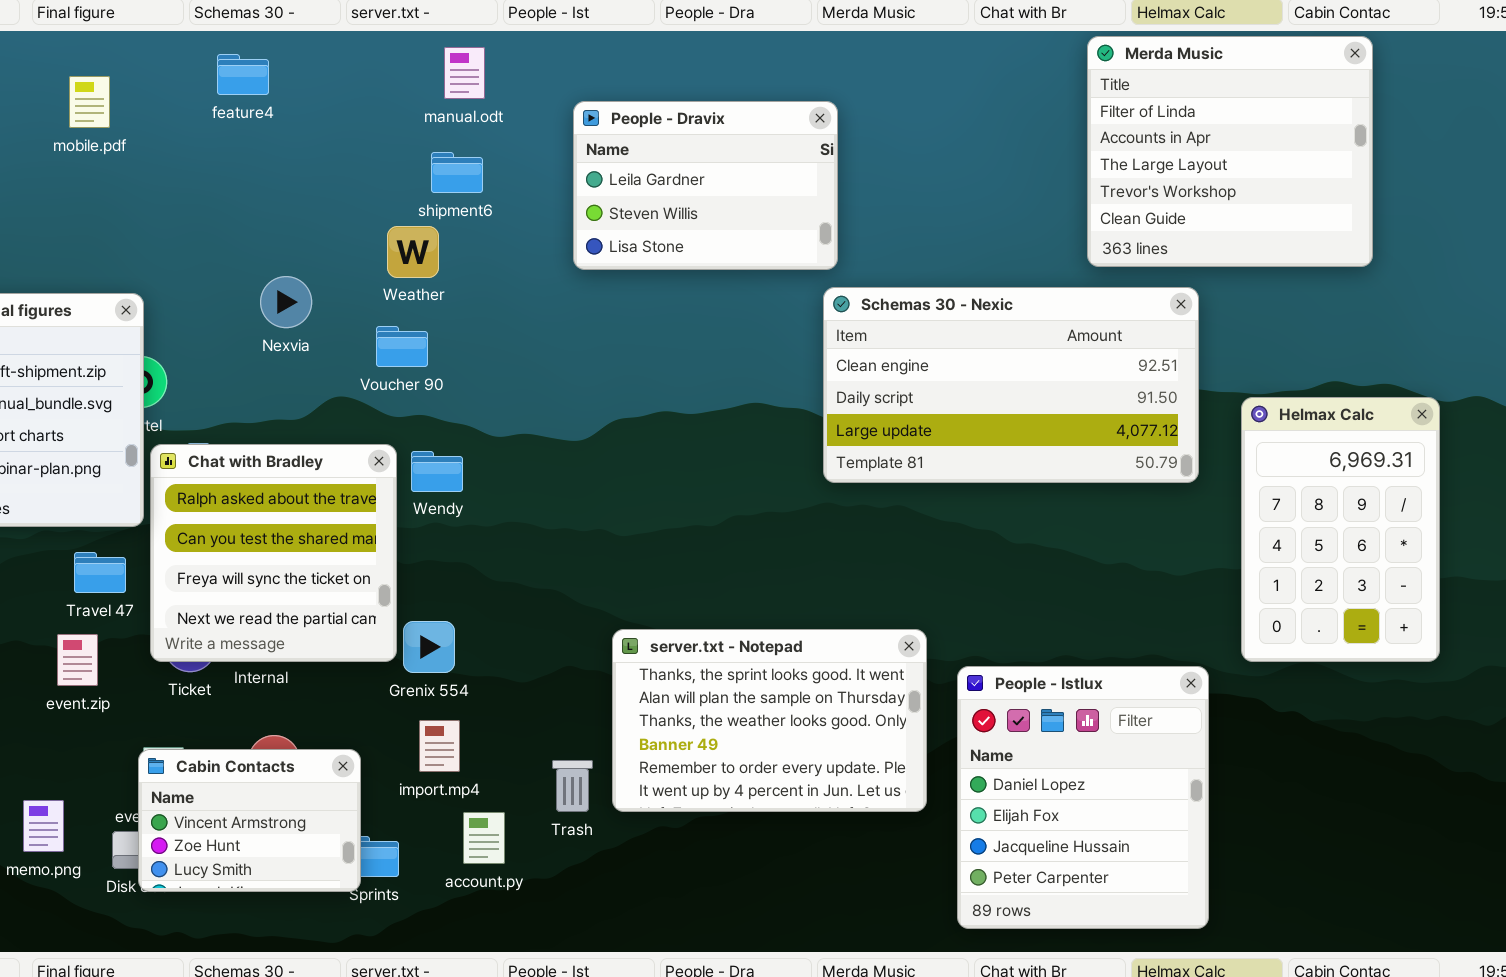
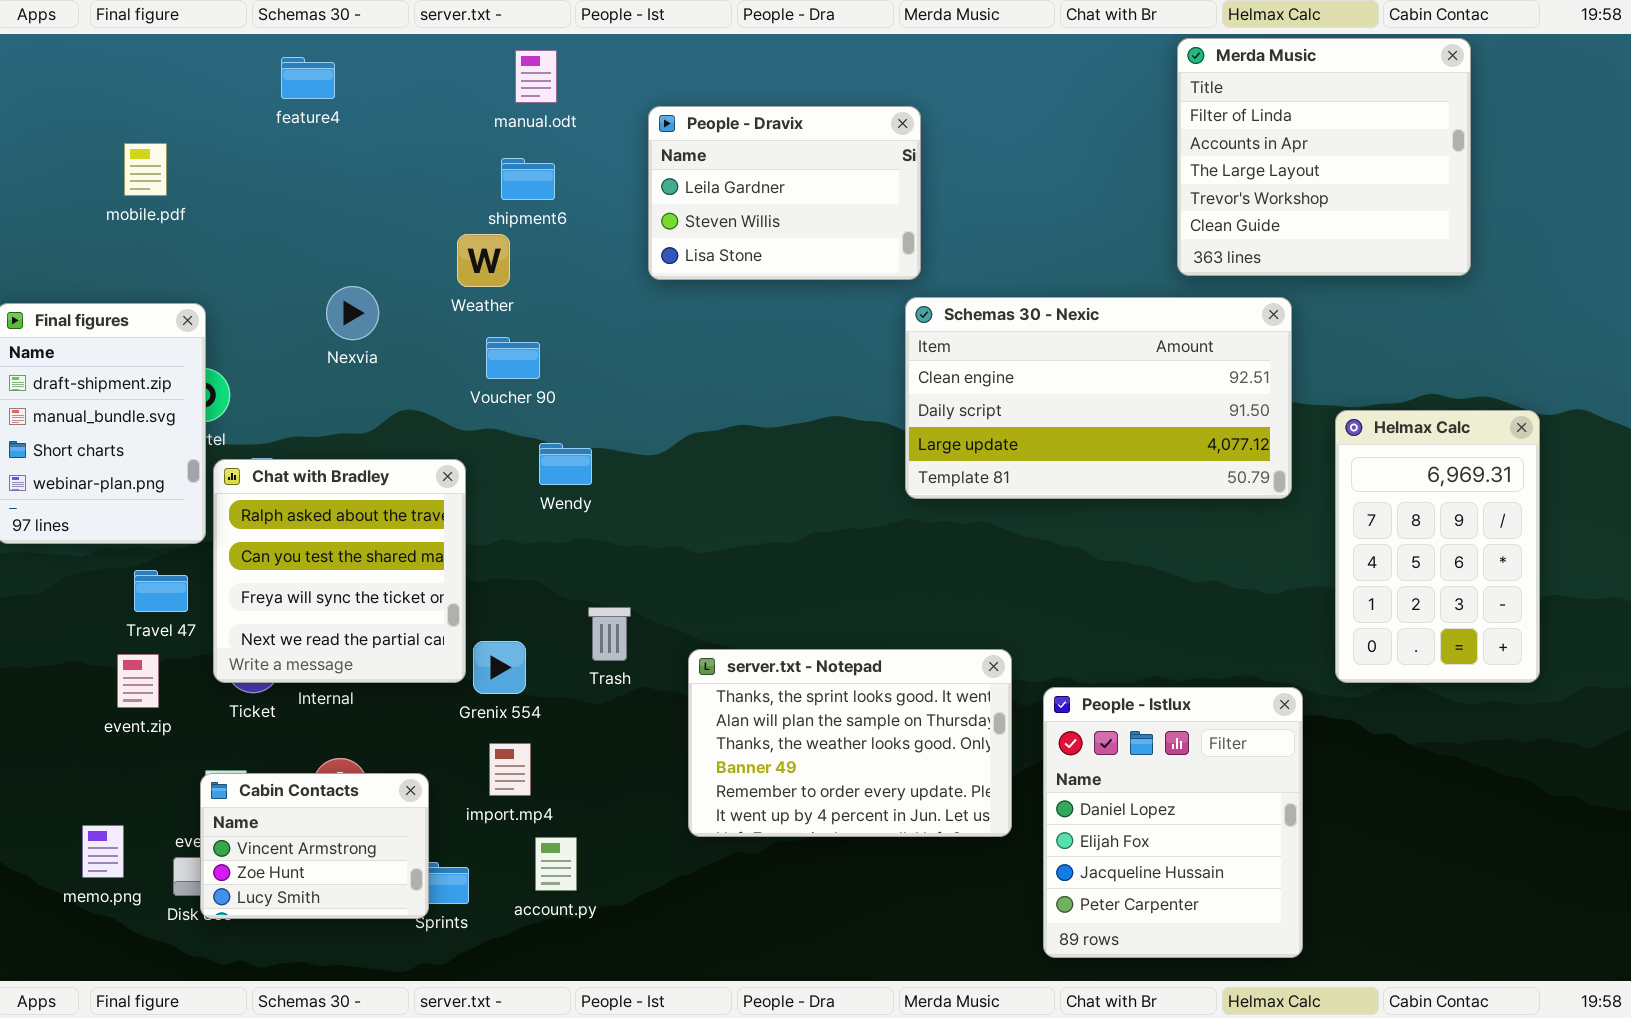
mobile.pdf: [69,76,110,128] -> [124,143,167,196], moved
Voucher 90: [376,326,428,367] -> [486,337,540,379], moved
Wendy: [411,451,463,492] -> [539,443,592,485], moved
Trash: [552,760,593,812] -> [588,607,631,661], moved

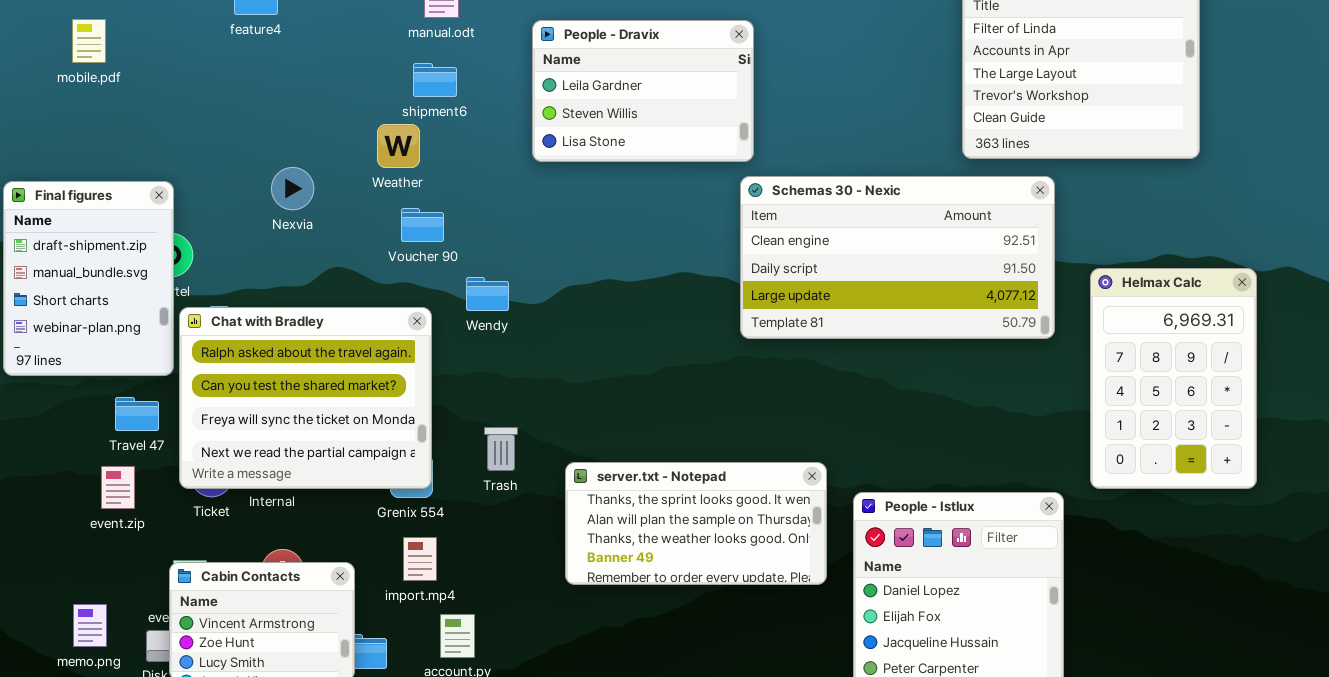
mobile.pdf: [124,143,167,196] -> [72,19,106,63], moved
Wendy: [539,443,592,485] -> [466,277,509,311], moved
Chat with Bradley: [213,459,466,683] -> [179,307,432,489], resized
server.txt - Notepad: [688,649,1012,837] -> [565,462,827,585], resized

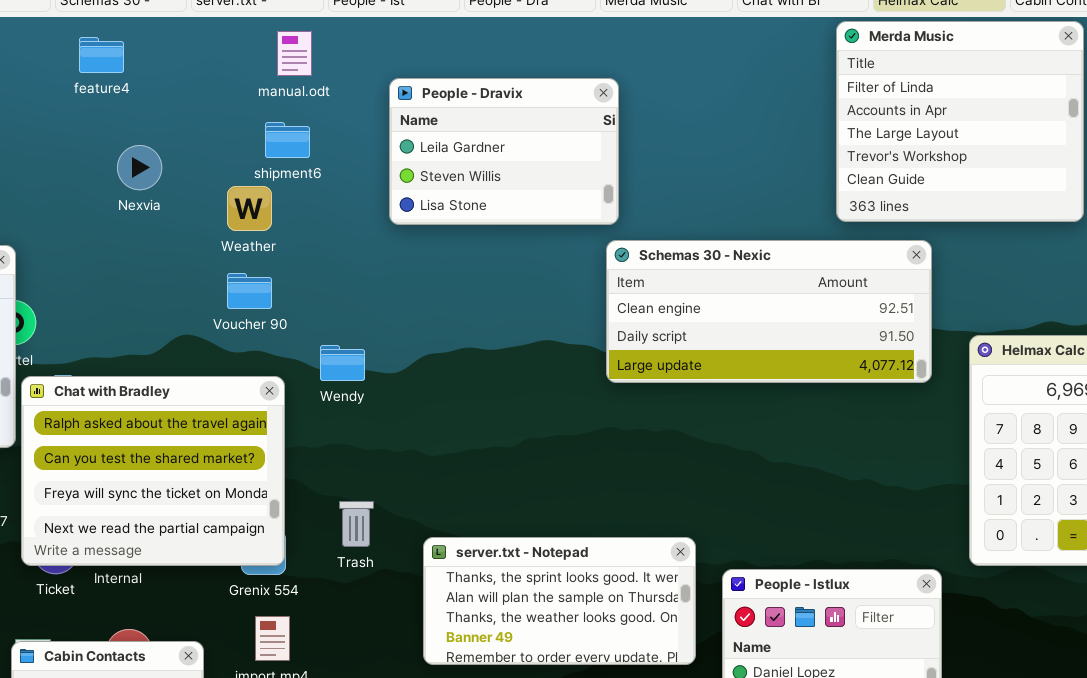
Nexvia: [271,167,314,210] -> [117,145,162,190], moved
Schemas 30 - Nexic: [740,176,1055,339] -> [606,240,932,383], resized
Voucher 90: [401,208,444,242] -> [227,273,272,309], moved

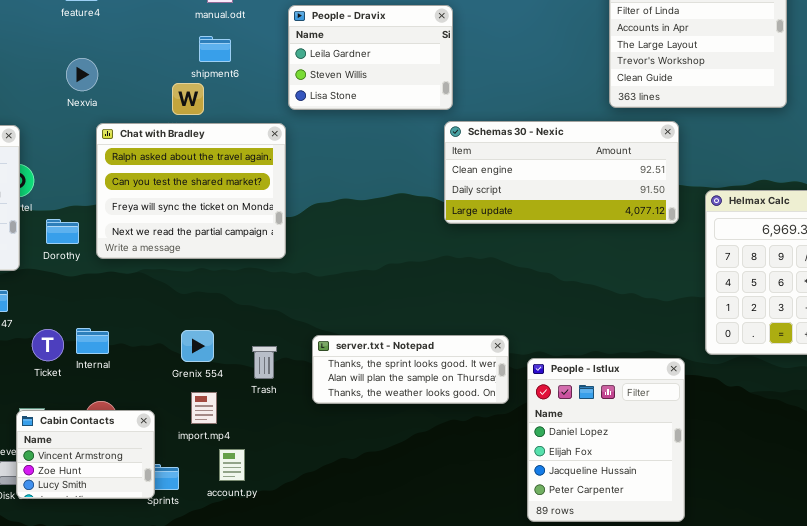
Nexvia: [117,145,162,190] -> [66,58,98,91], moved
Chat with Bradley: [21,376,285,566] -> [96,123,286,259], moved
Trash: [339,501,374,547] -> [252,346,277,379], moved
server.txt - Notepad: [423,537,696,665] -> [312,335,509,404], resized

